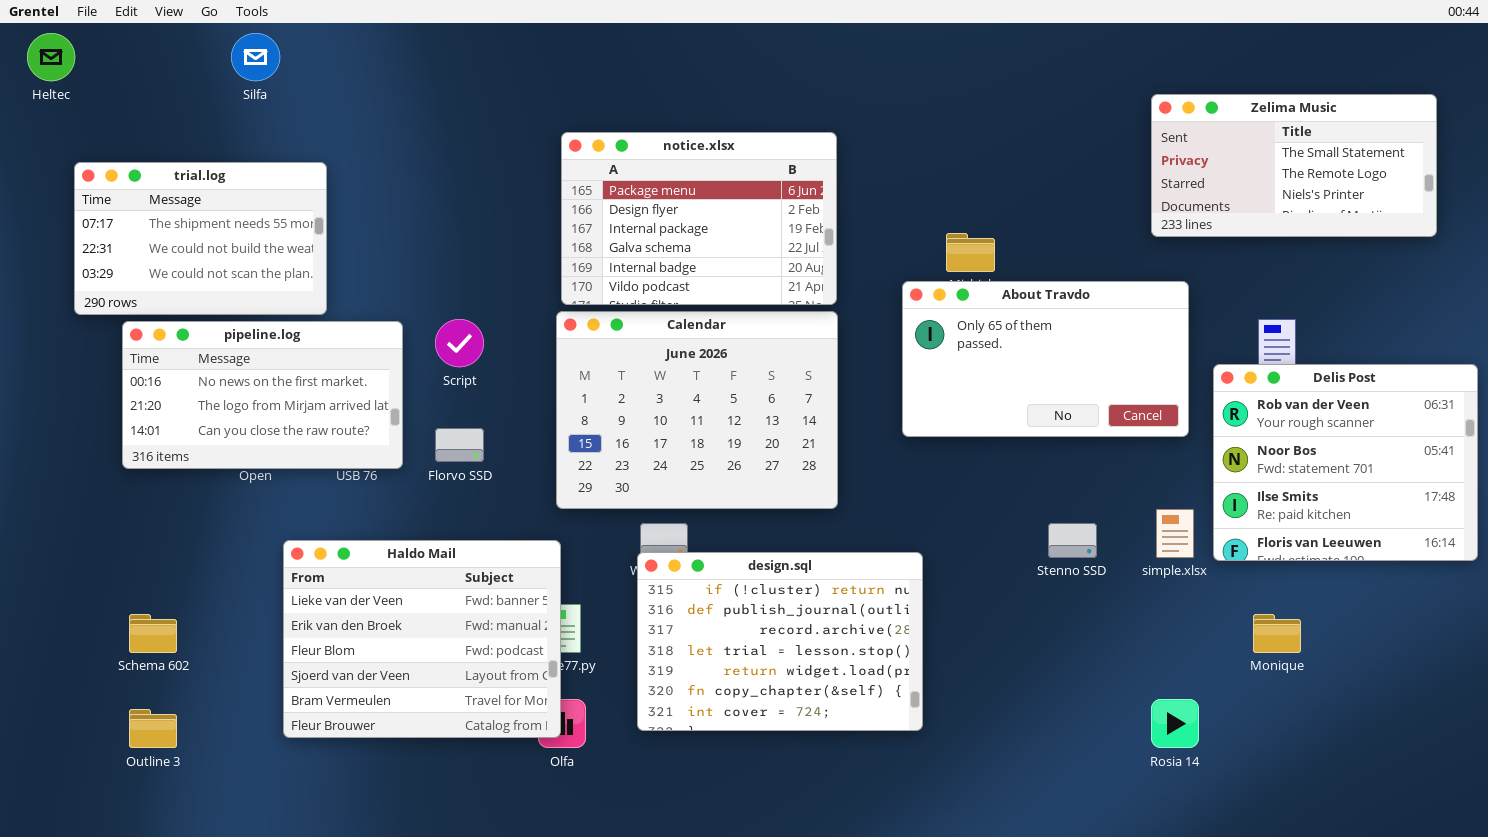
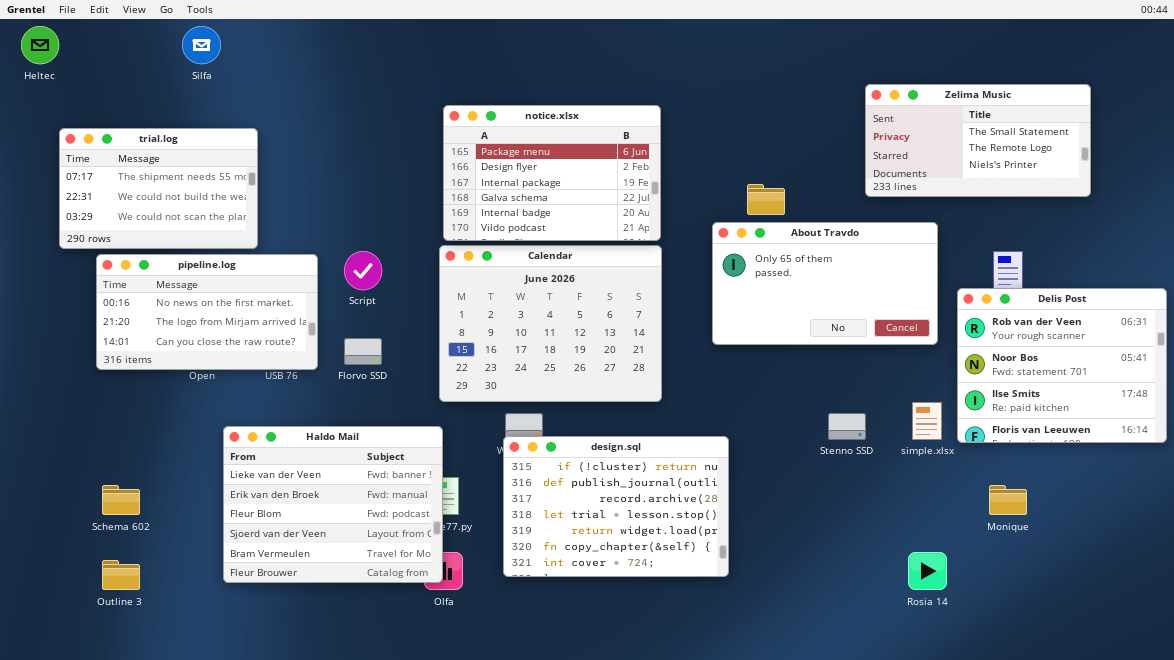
Zelima Music: [1151,94,1437,237] -> [865,84,1091,197], moved

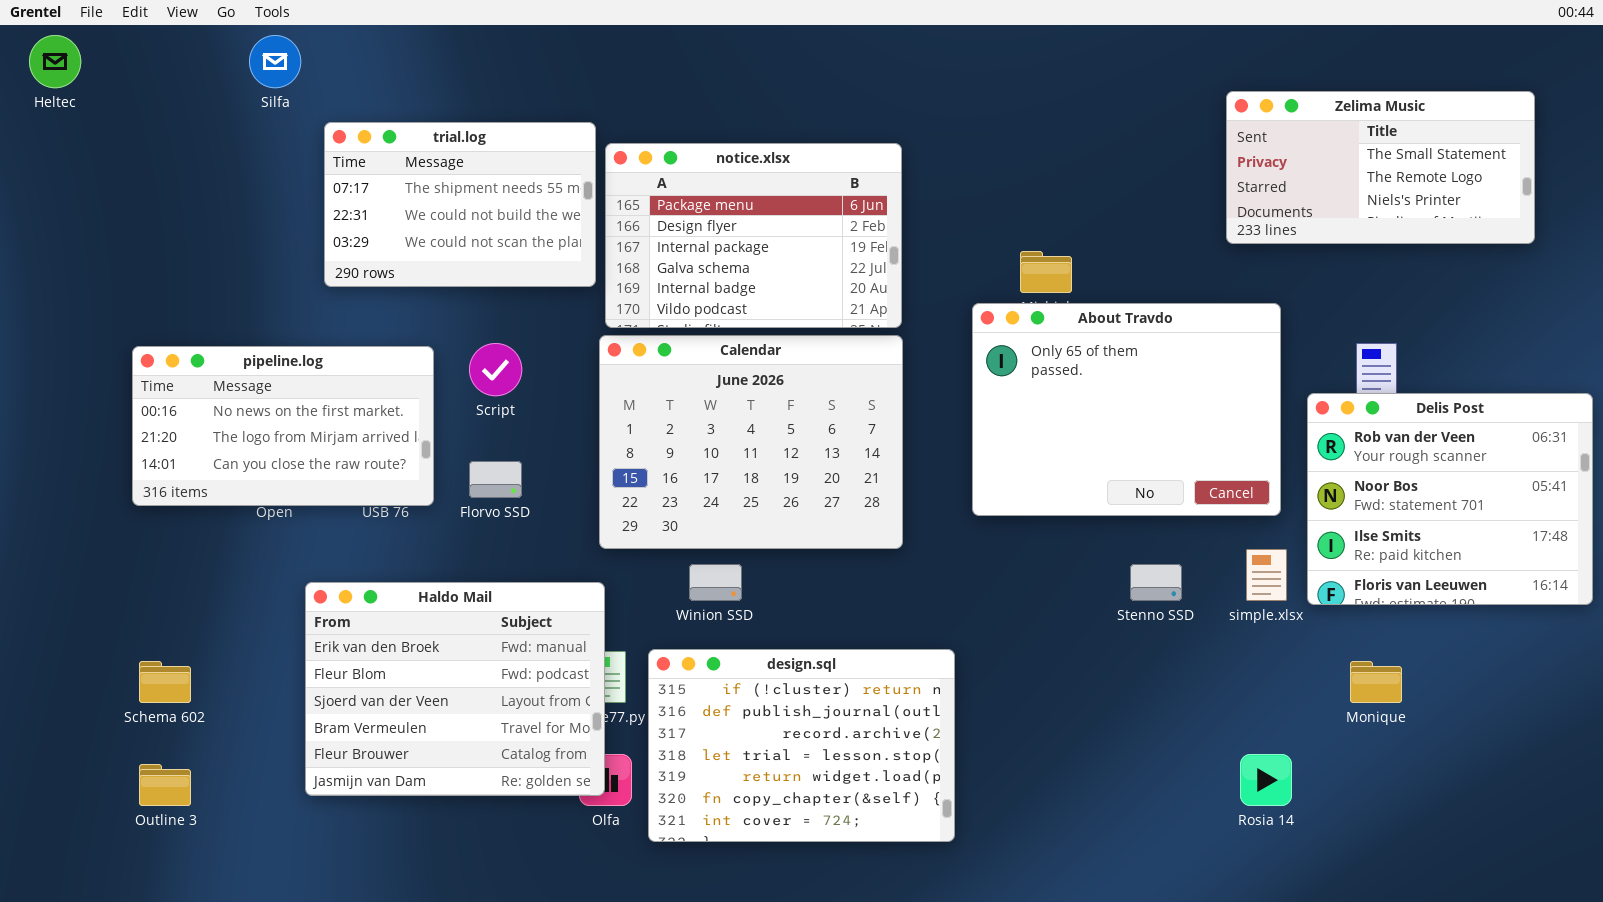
Zelima Music: [865,84,1091,197] -> [1226,91,1535,244], moved
trial.log: [59,128,258,249] -> [324,122,596,287], moved
About Travdo: [712,222,938,345] -> [972,303,1281,516], resized
Haldo Mail: [223,426,443,583] -> [305,582,605,796], scrolled down 1 row
design.sql: [503,436,729,577] -> [648,649,955,842], moved

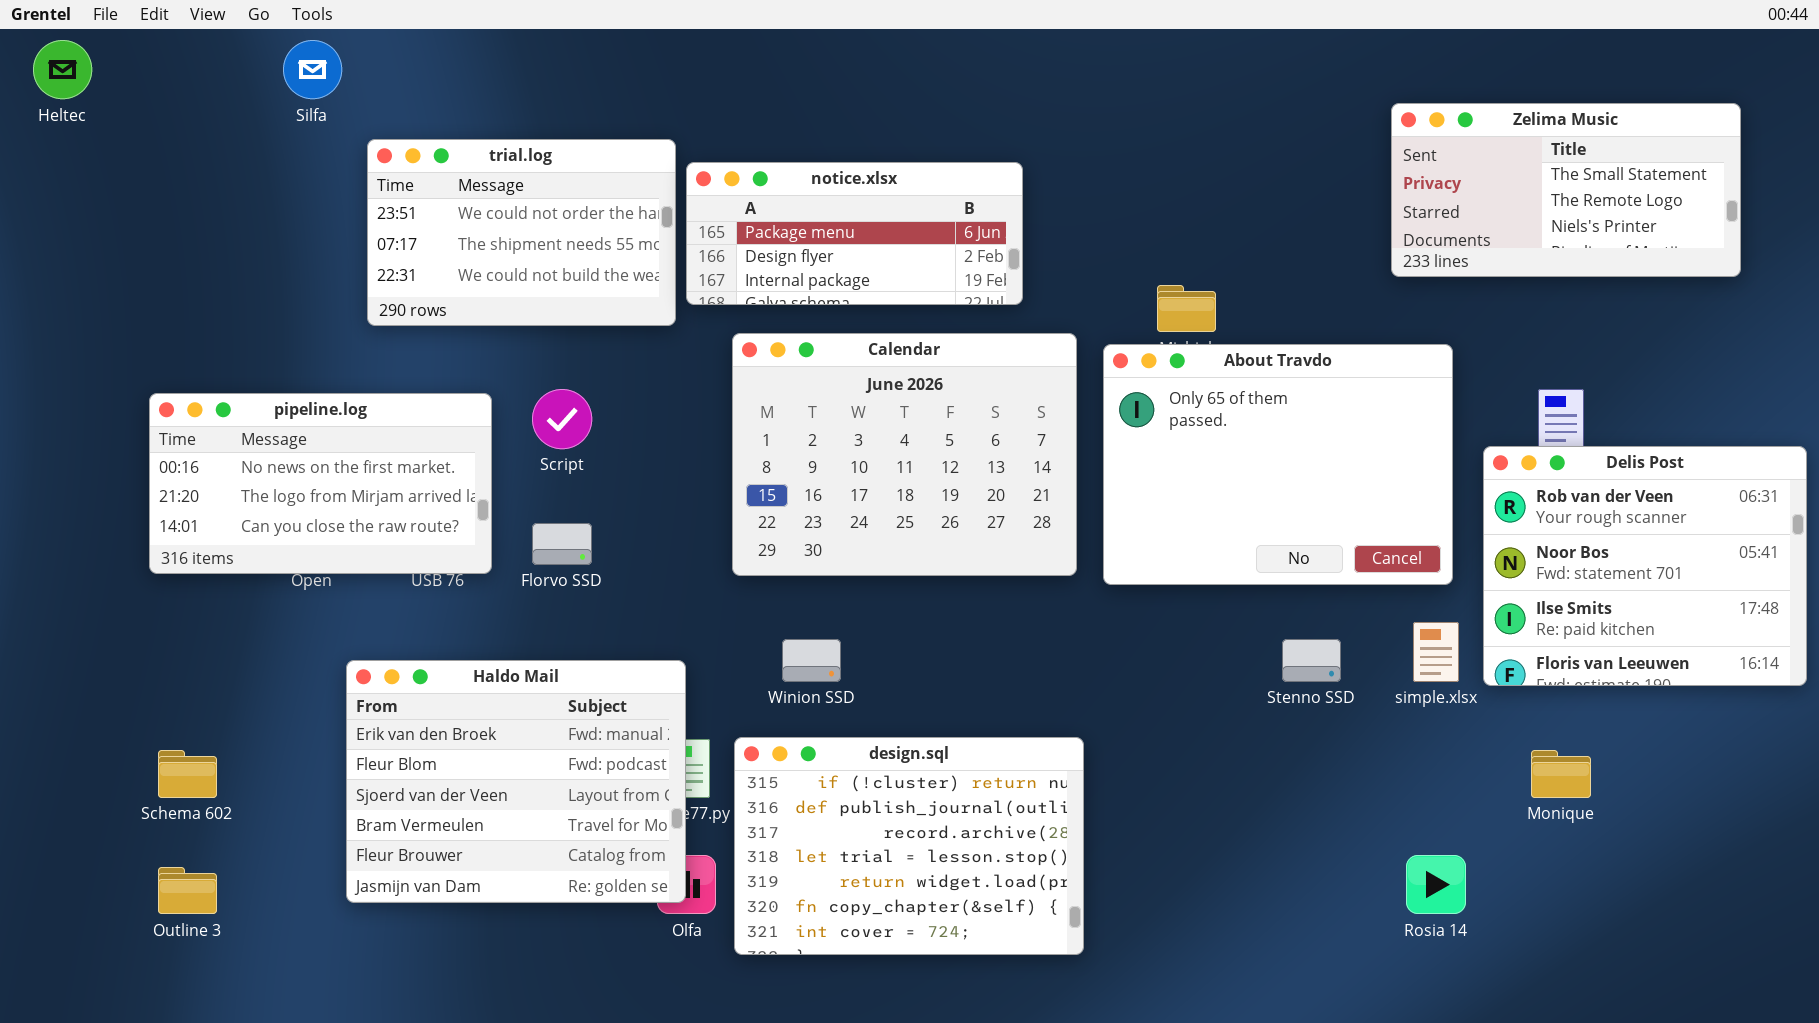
trial.log: [324,122,596,287] -> [367,139,676,326], scrolled up 1 row
notice.xlsx: [605,143,902,328] -> [686,162,1023,305], resized
Calendar: [599,335,903,549] -> [732,333,1077,576], moved

